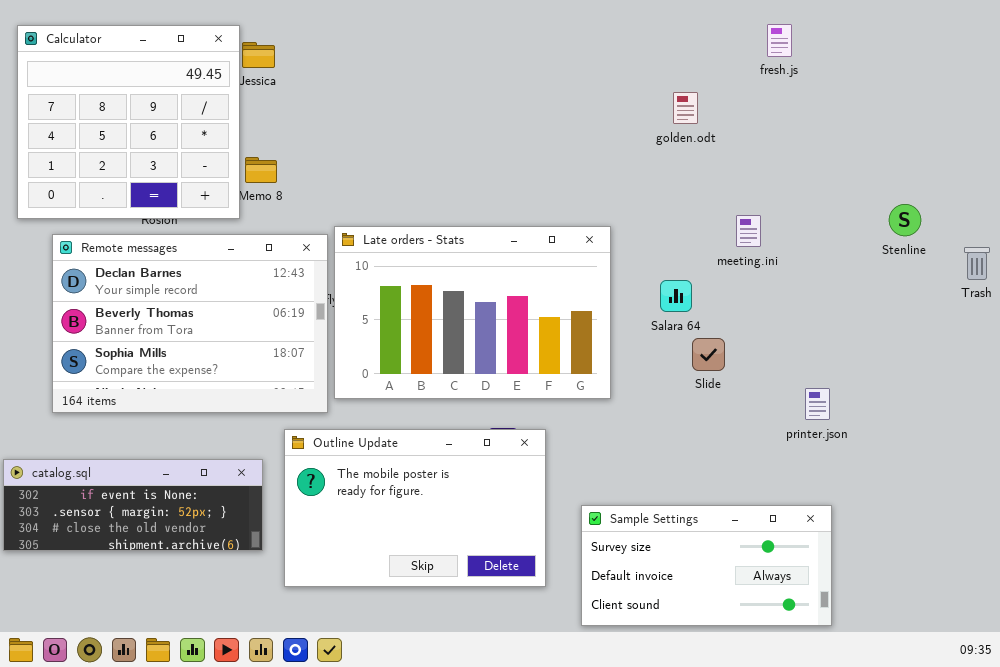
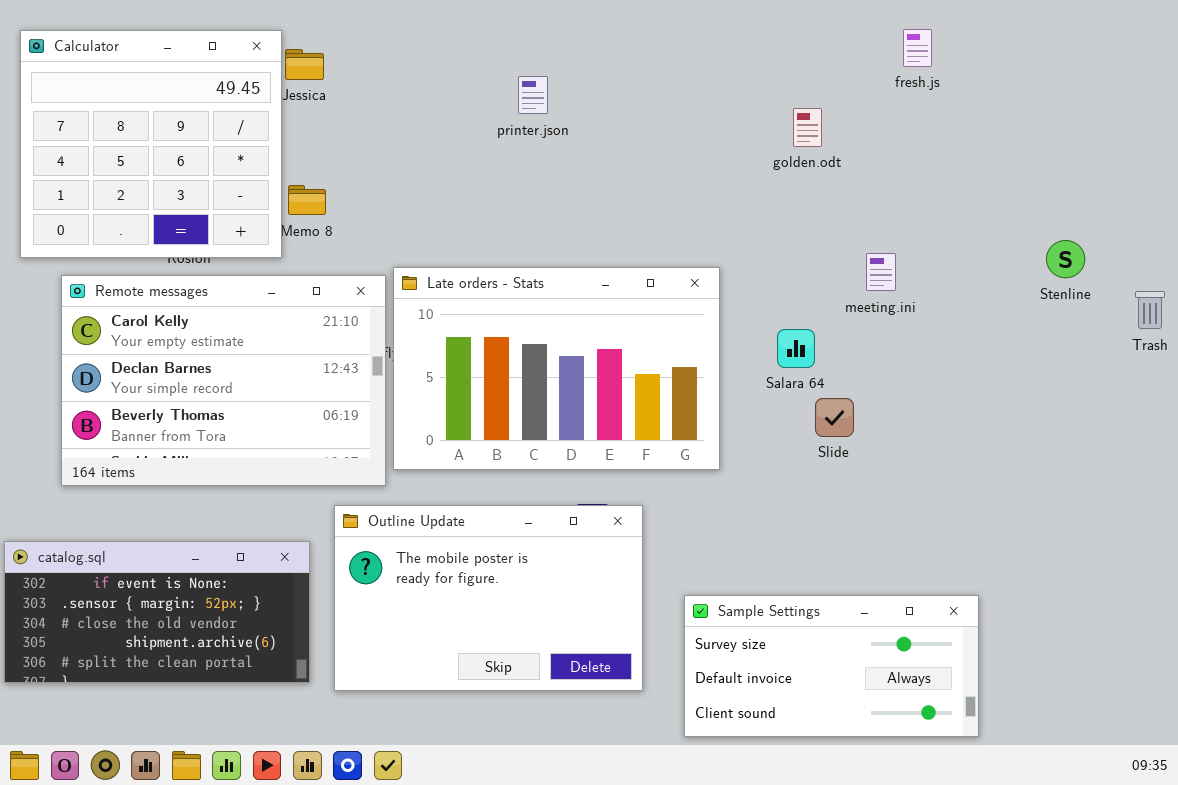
Remote messages: [52,234,328,413] -> [61,275,386,486], scrolled up 1 row
printer.json: [805,388,830,420] -> [518,76,548,114], moved
catalog.sql: [3,459,263,551] -> [4,541,310,683], resized

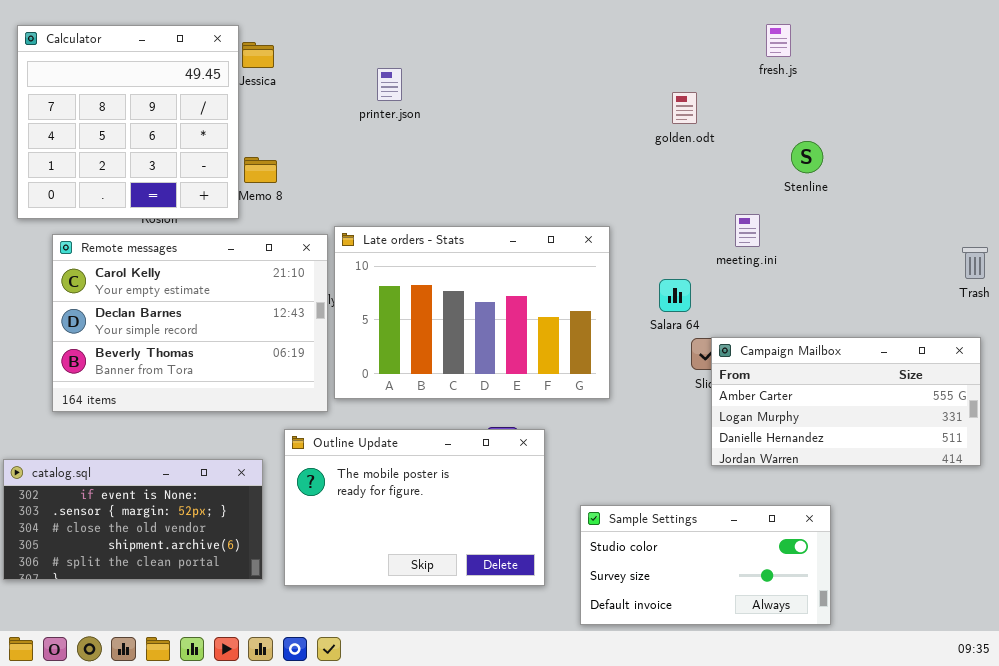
printer.json: [518,76,548,114] -> [377,68,402,101], moved
Stenline: [1046,240,1085,278] -> [791,141,823,173], moved
Campaign Mailbox: none -> [711,337,981,466], opened
Sample Settings: [684,595,979,737] -> [580,505,831,625], scrolled up 1 row

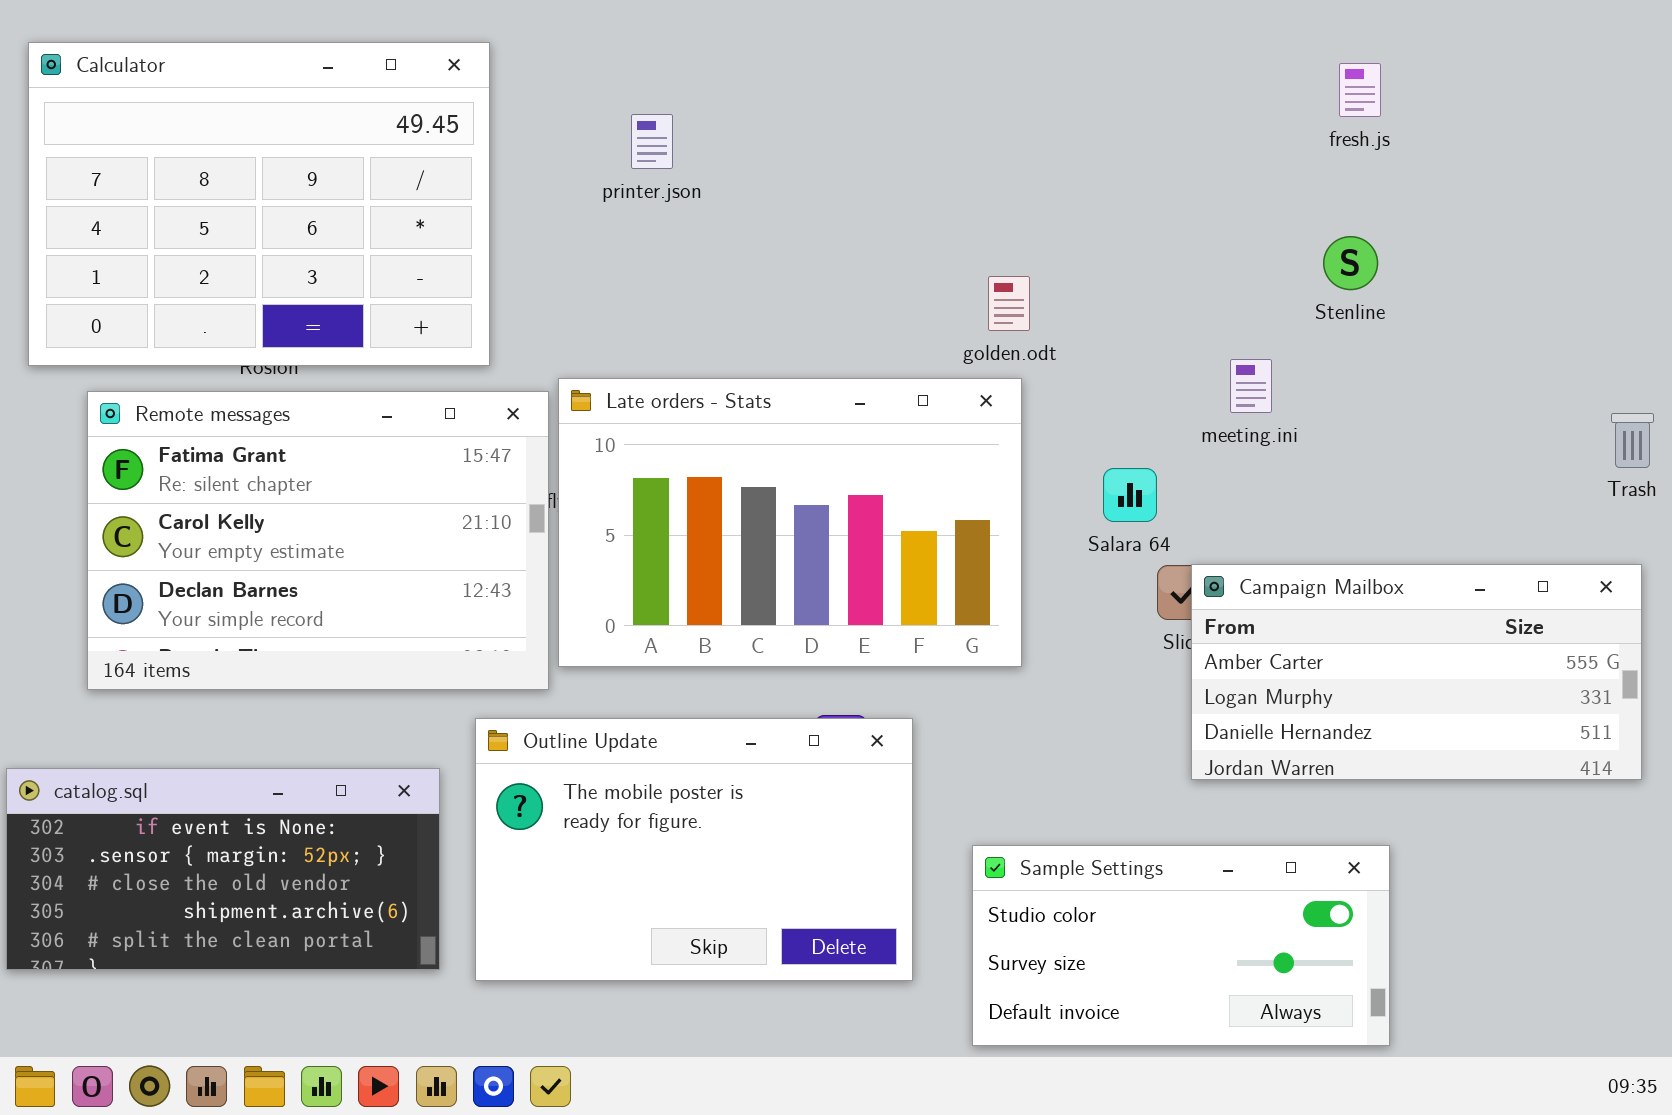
fresh.js: [766,24,791,57] -> [1339,63,1381,117], moved
Calculator: [17,25,239,219] -> [28,42,490,366], resized
golden.odt: [672,92,697,124] -> [988,276,1030,331], moved
Remote messages: [52,234,328,412] -> [87,391,549,690], scrolled up 1 row

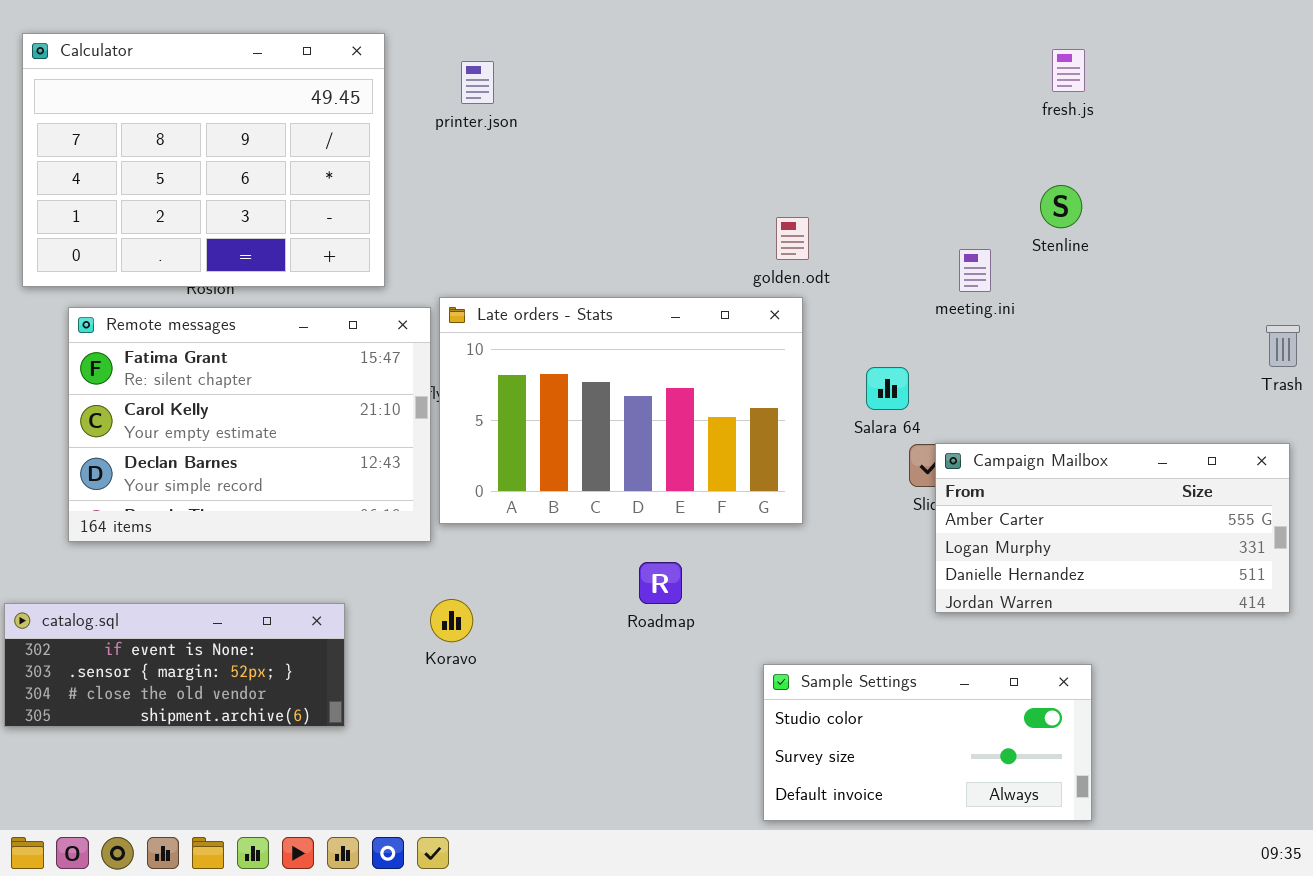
printer.json: [631,114,673,169] -> [461,61,494,104], moved
meeting.ini: [1230,359,1272,413] -> [959,249,991,292], moved
Outline Update: [475,718,913,981] -> none, closed
catalog.sql: [6,768,440,970] -> [4,603,345,727], resized

